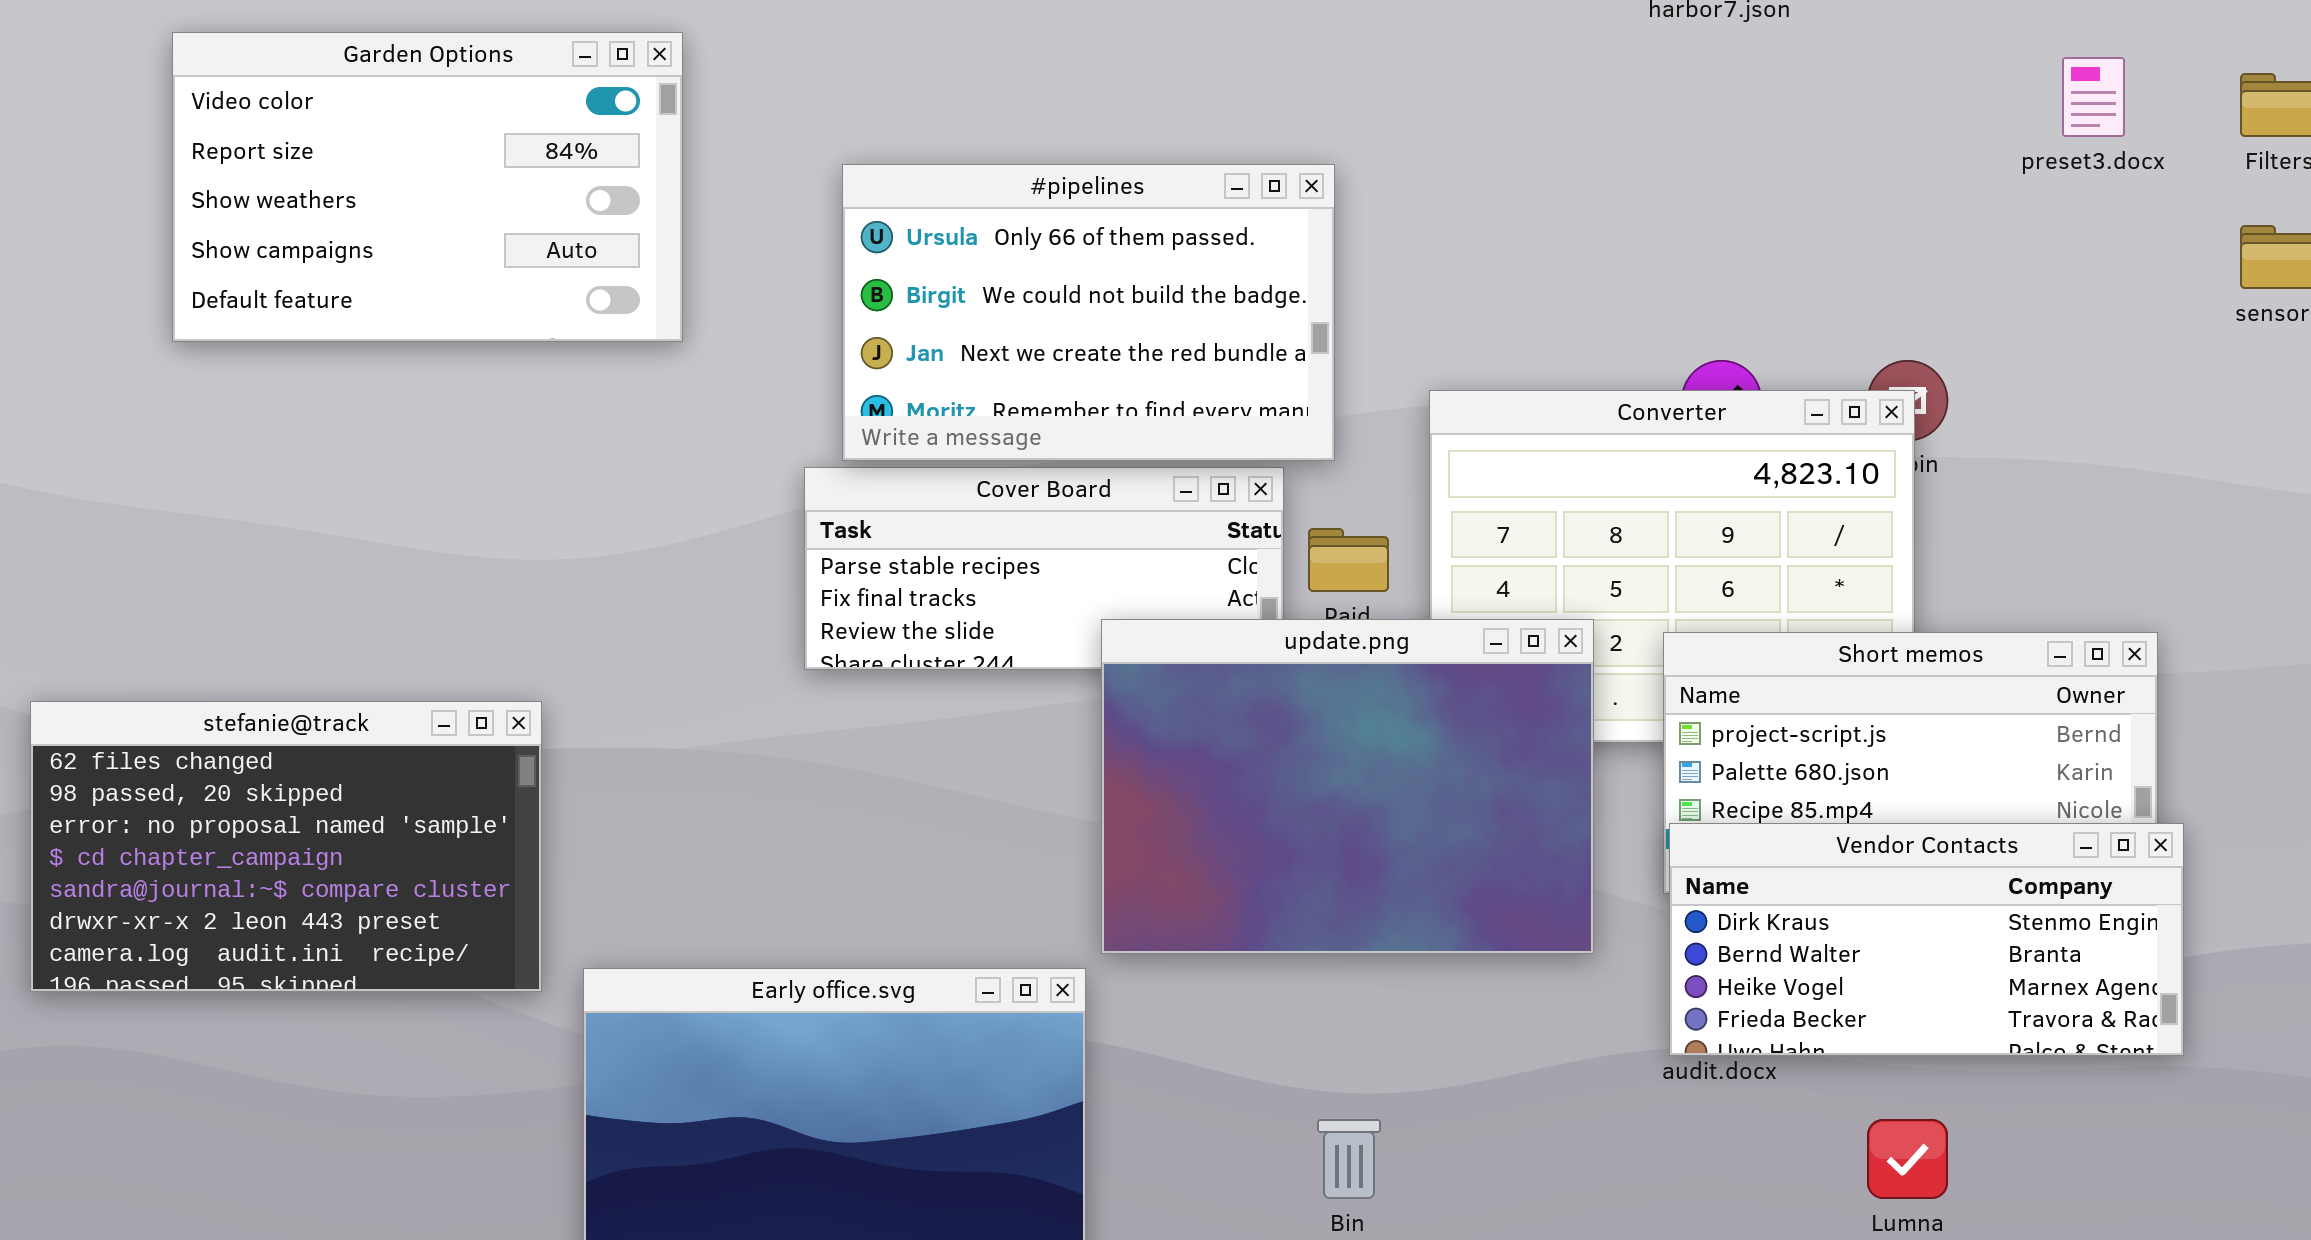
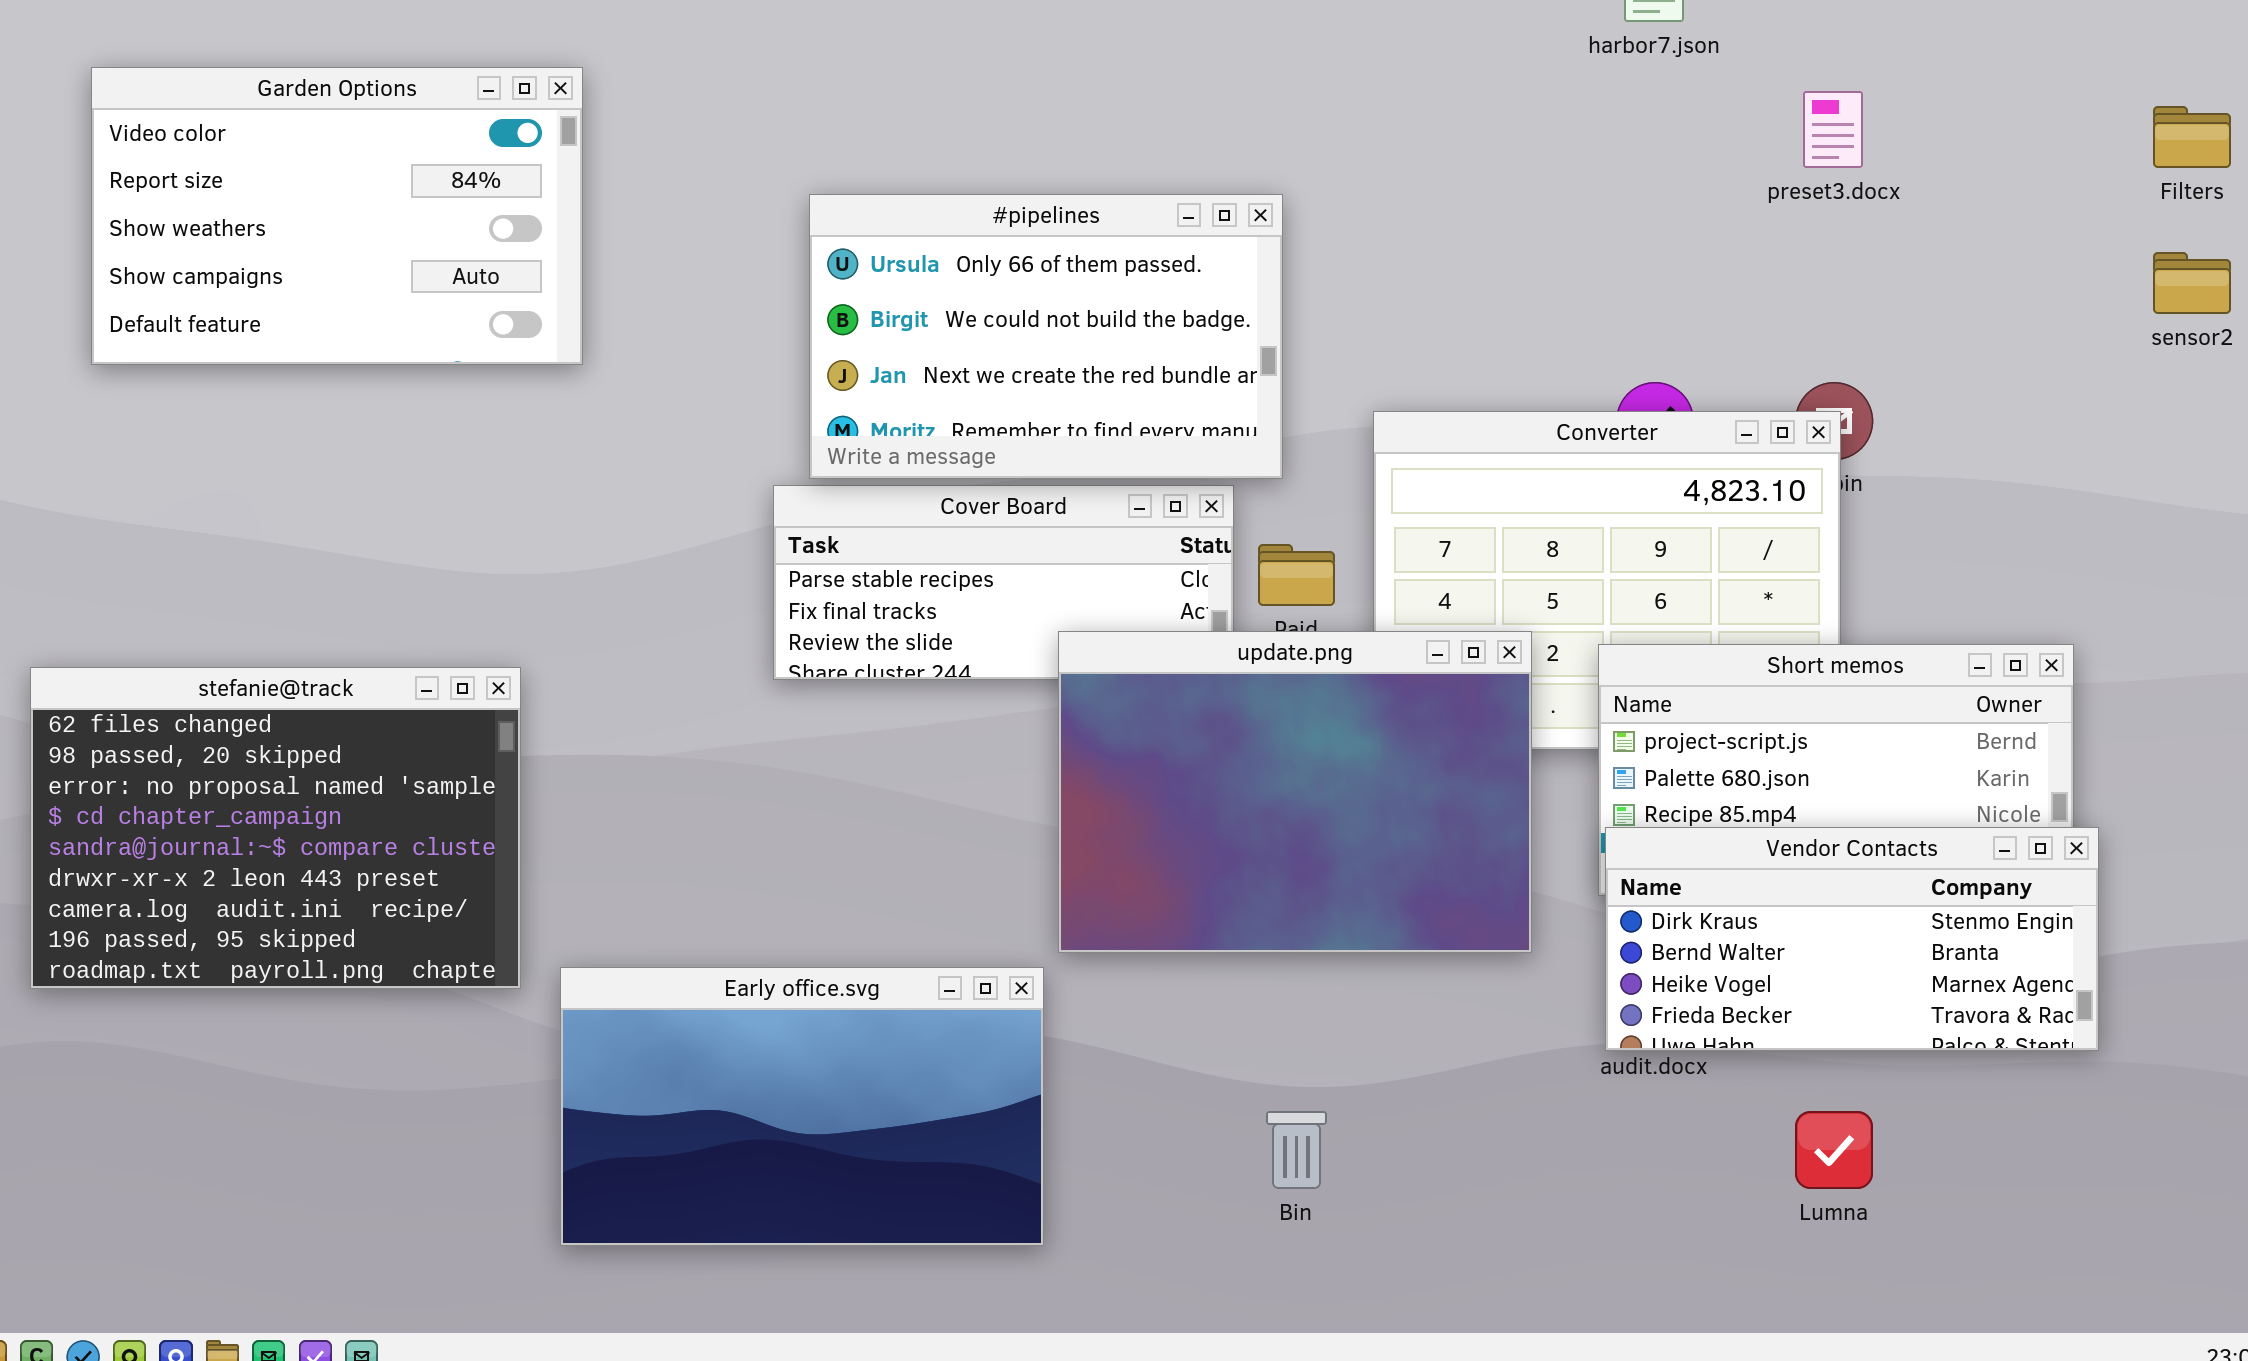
Garden Options: [172,32,683,342] -> [91,67,583,365], moved
preset3.docx: [2062,57,2125,137] -> [1803,91,1863,168], moved
stefanie@track: [30,701,542,992] -> [30,667,521,989], resized

